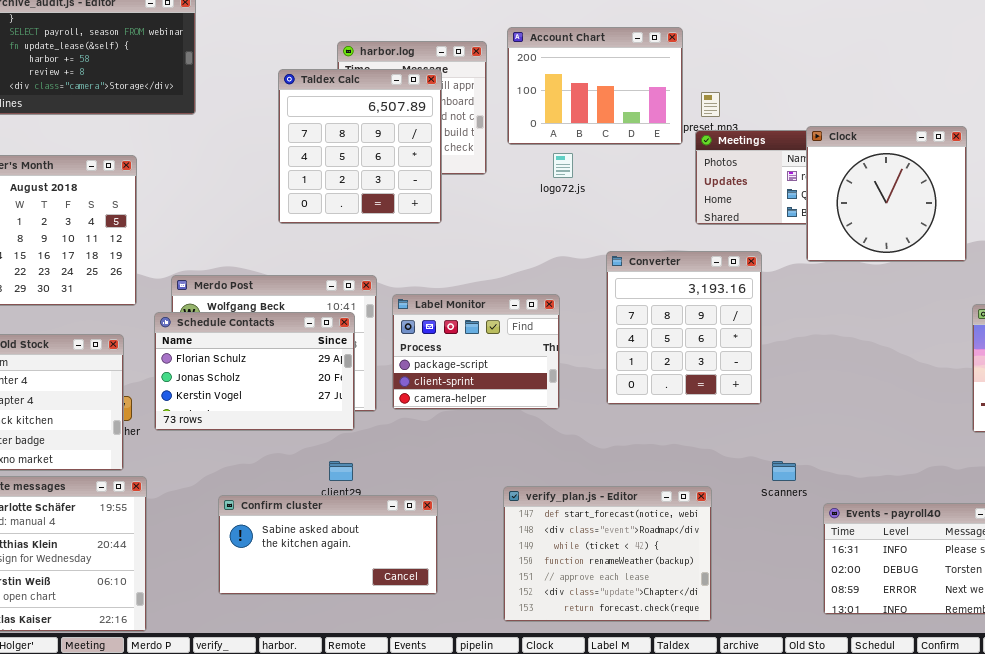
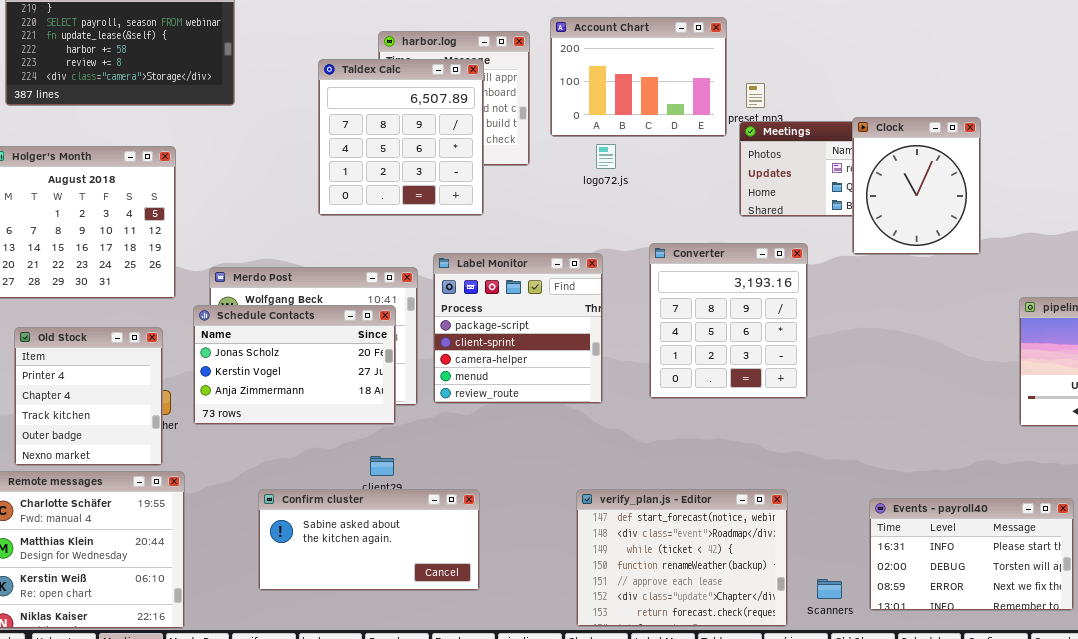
Clock: [806,126,967,262] -> [852,117,981,255], resized
Label Monitor: [392,294,560,410] -> [433,253,603,404], resized
Schedule Contacts: [154,312,355,431] -> [193,305,396,425], scrolled down 1 row
Scanners: [772,461,796,481] -> [817,579,842,599], moved
verify_plan.js - Editor: [503,486,712,622] -> [576,489,788,627], moved

